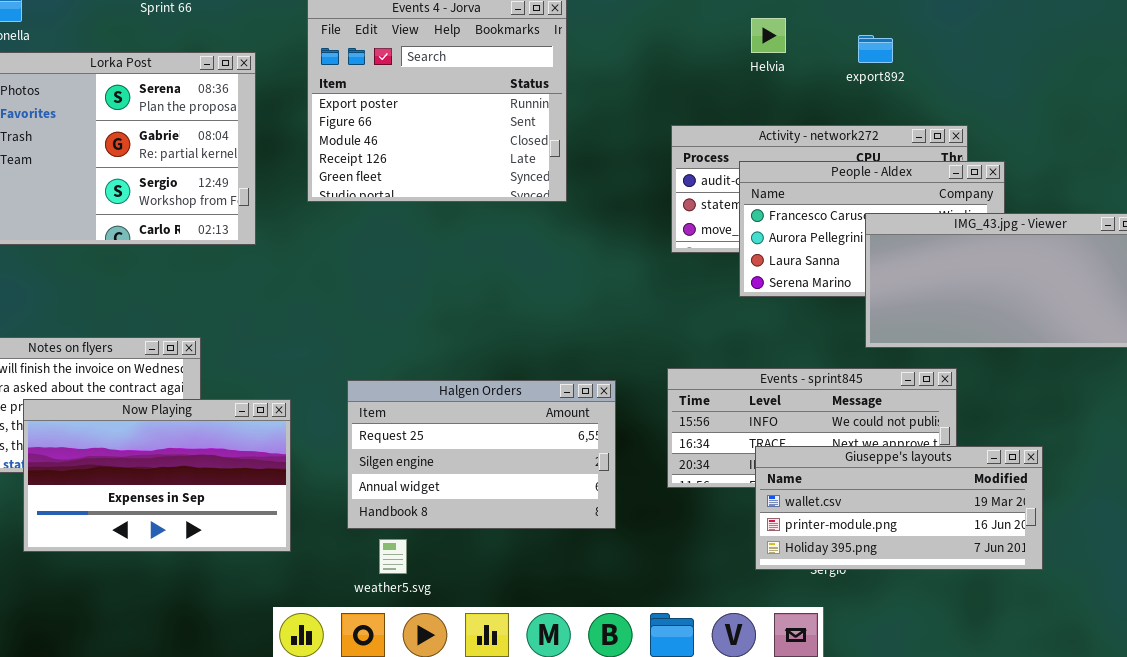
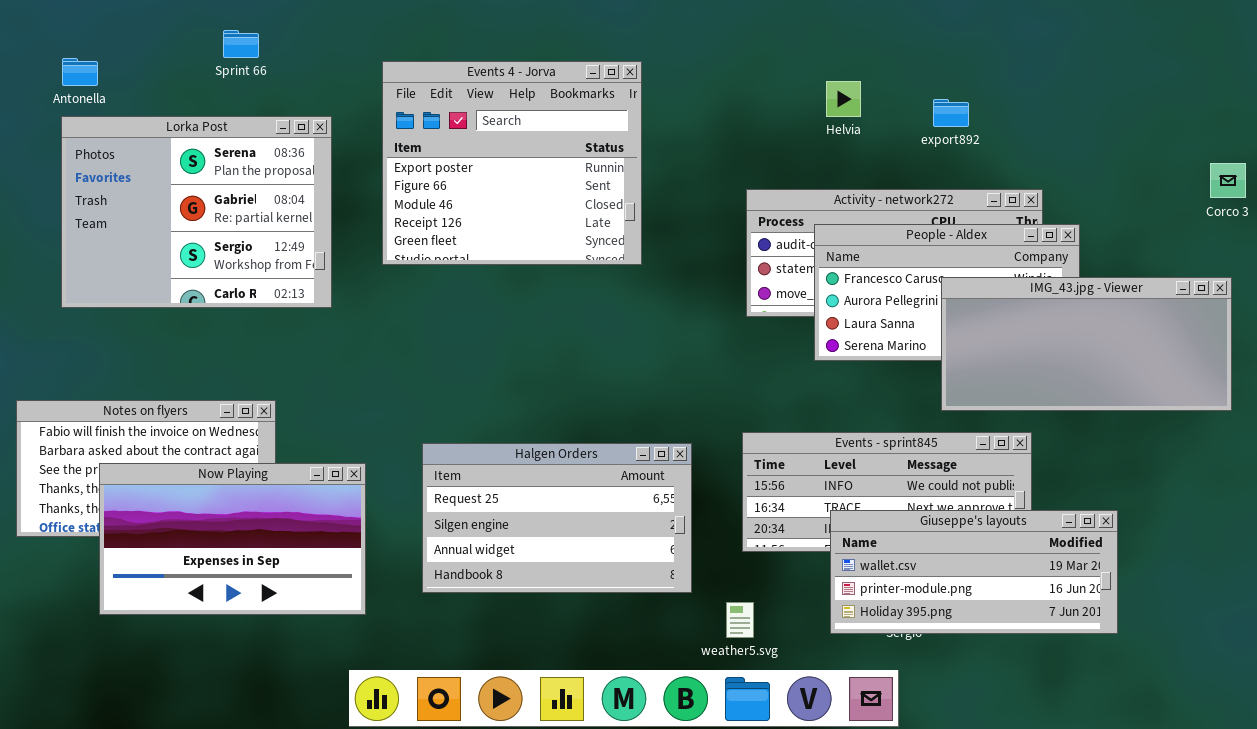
weather5.svg: [379,539,407,574] -> [726,602,754,638], moved

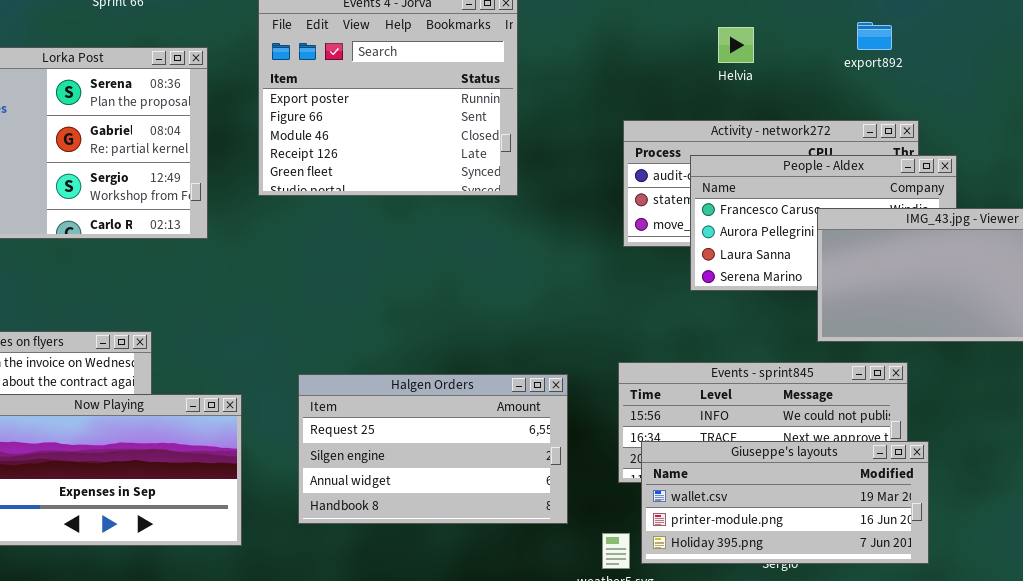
Helvia: [826,81,861,117] -> [718,27,754,63], moved
export892: [933,99,969,127] -> [857,22,892,50], moved
Giuseppe's layouts: [830,510,1118,634] -> [641,441,929,564], moved

